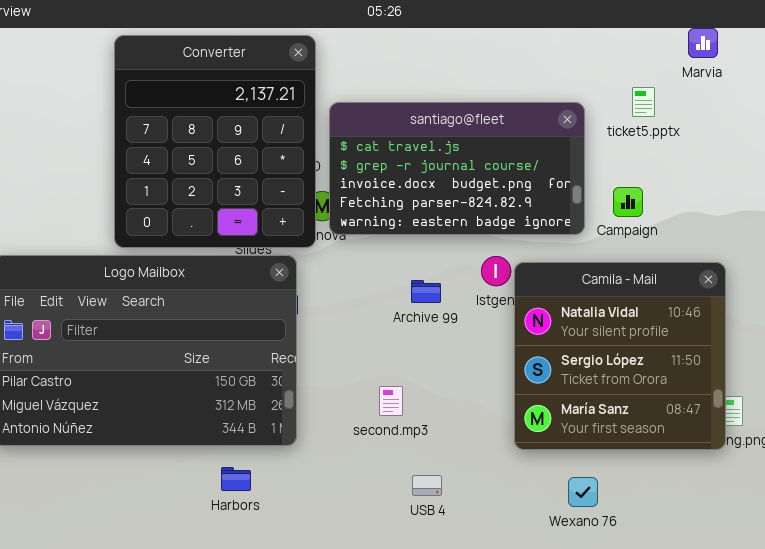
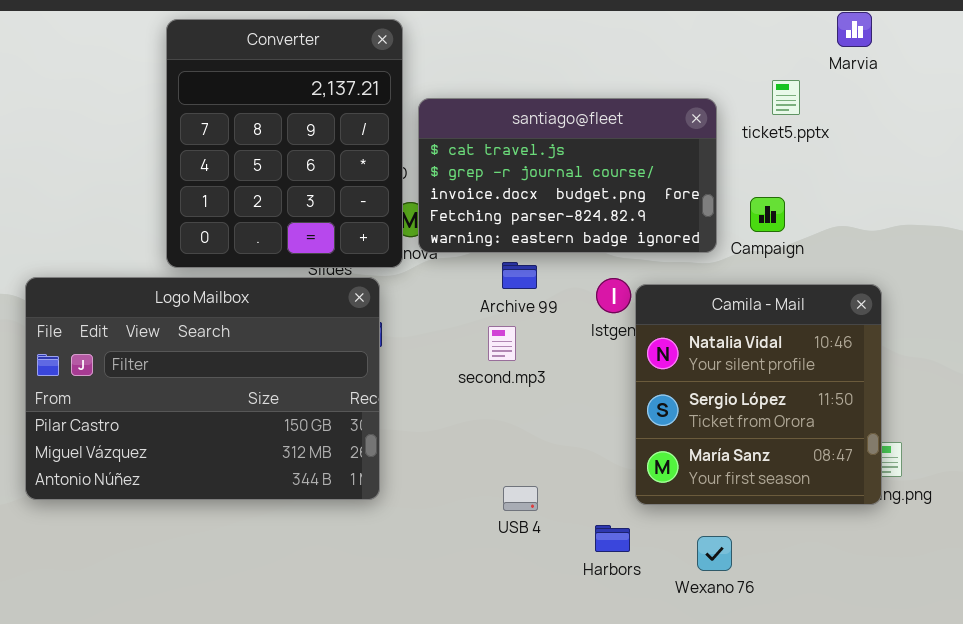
Archive 99: [411,280,441,303] -> [502,262,537,289], moved
second.mp3: [379,386,403,416] -> [488,326,516,361], moved
Harbors: [221,467,251,491] -> [595,525,630,552], moved
USB 4: [412,475,442,496] -> [503,486,538,511], moved

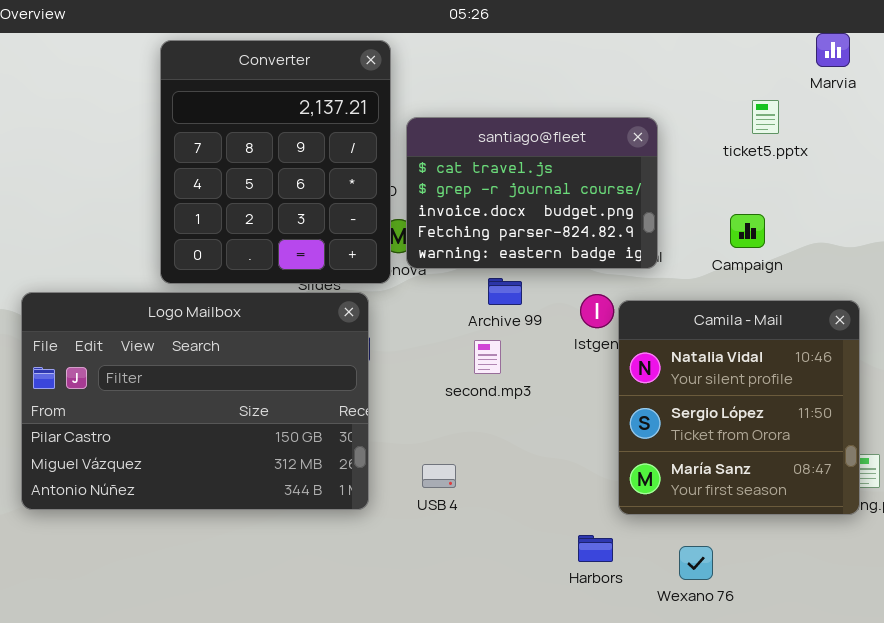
santiago@fleet: [418,98,717,253] -> [406,117,658,269], resized
USB 4: [503,486,538,511] -> [422,464,456,488], moved

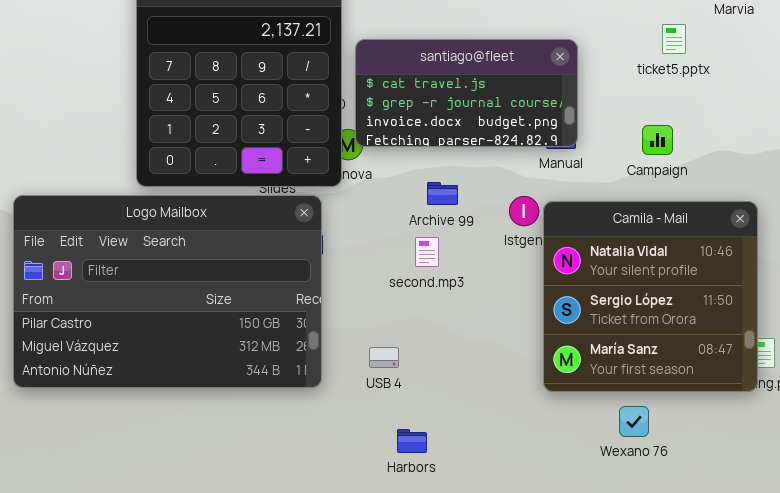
santiago@fleet: [406,117,658,269] -> [355,39,578,147], resized
Harbors: [578,535,613,562] -> [397,429,427,453], moved
Wexano 76: [679,546,713,580] -> [619,406,649,437], moved

